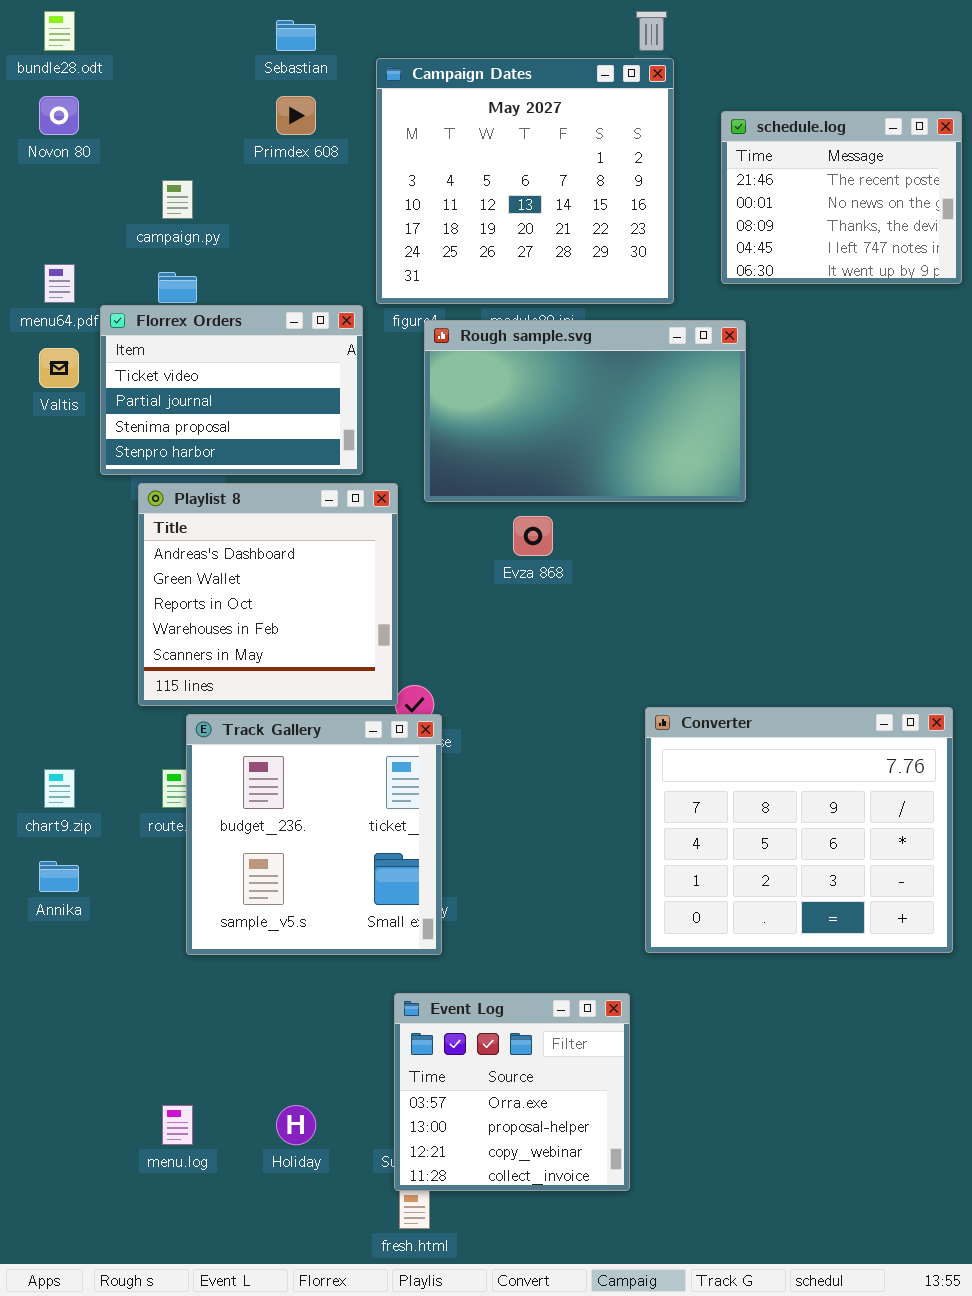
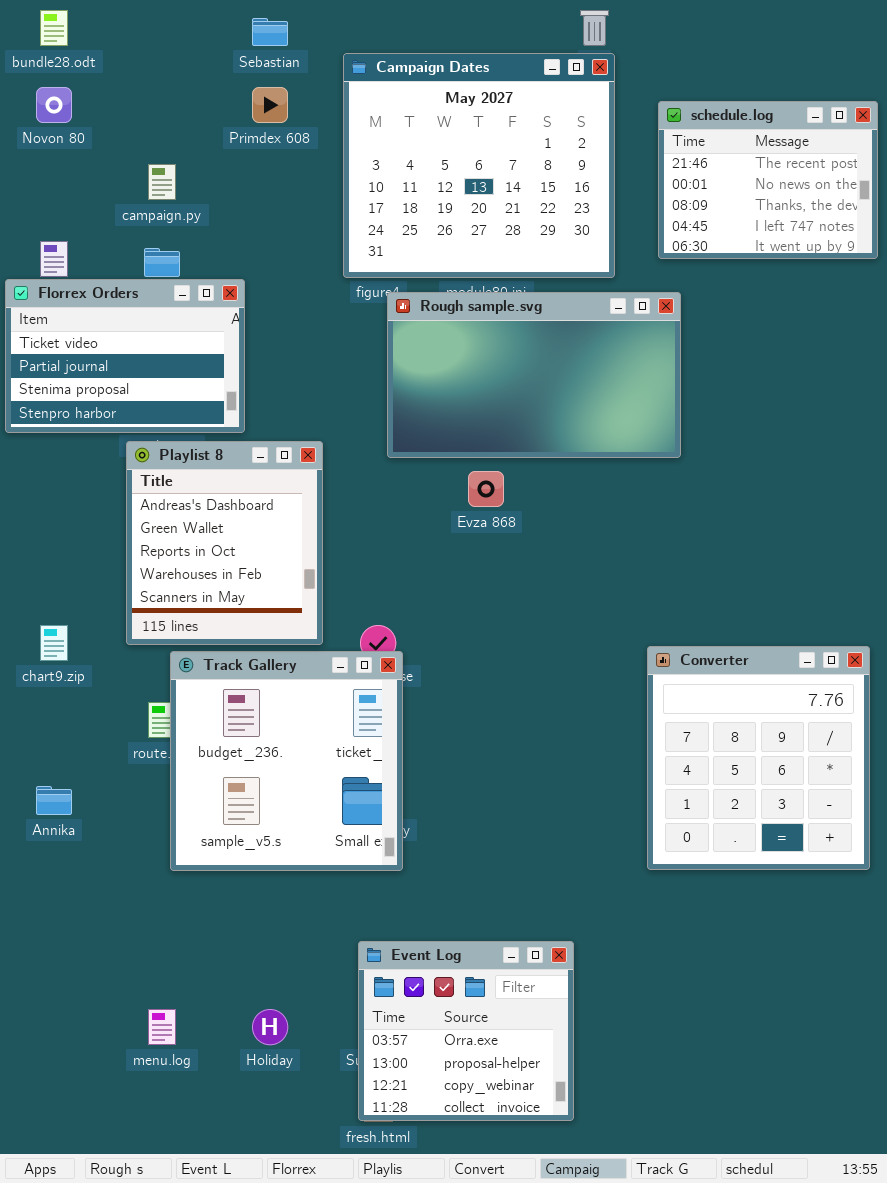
Florrex Orders: [100,305,363,475] -> [5,279,245,433], moved
Playlist 8: [138,483,398,706] -> [126,441,323,645], resized
Converter: [645,707,953,953] -> [647,646,870,870], resized
chart9.zip: [44,769,75,808] -> [40,625,68,661], moved
Event Log: [394,993,630,1191] -> [358,941,574,1121], moved

